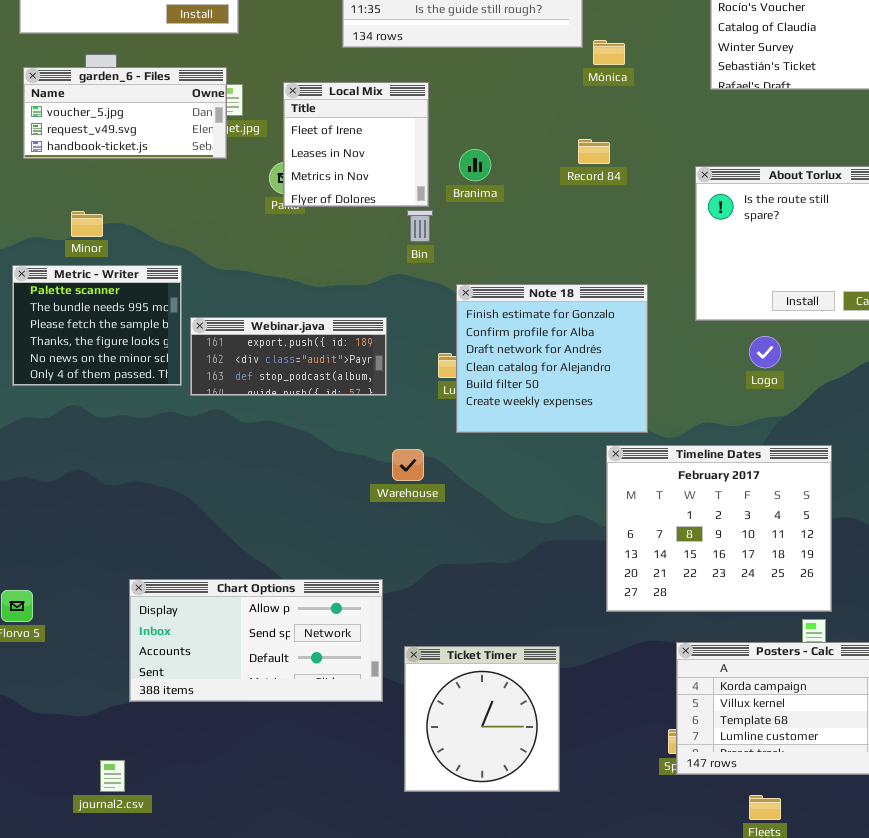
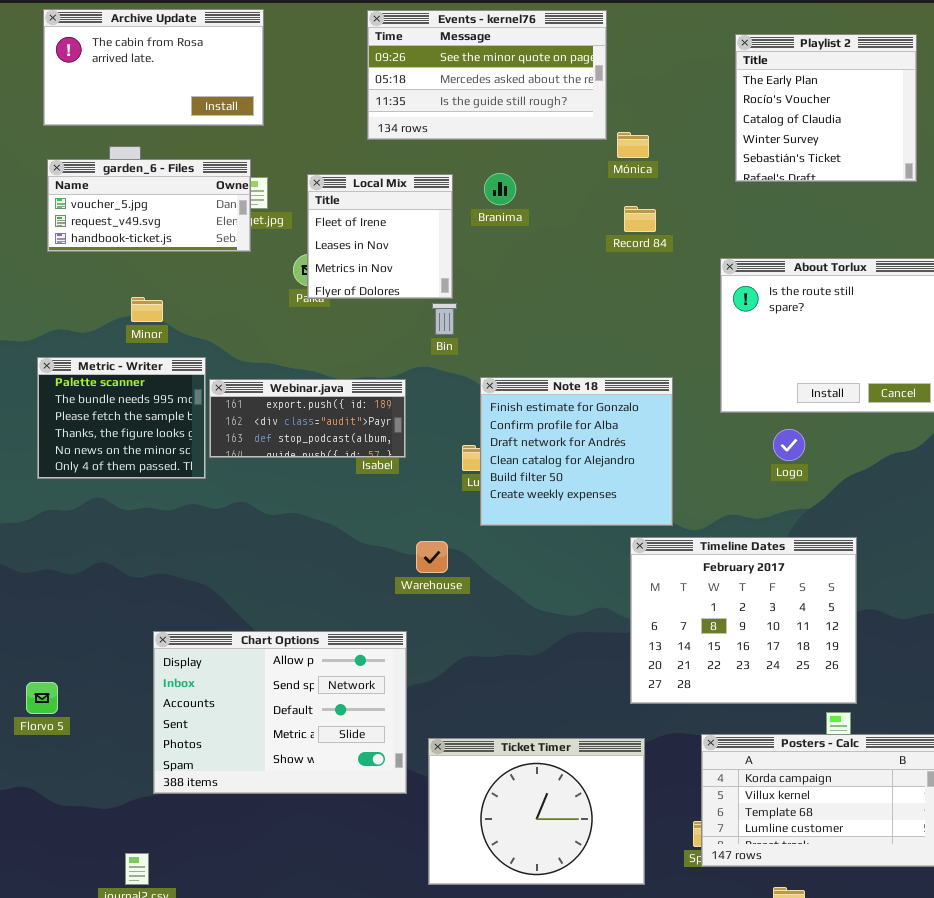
Record 84: [578,139,610,164] -> [624,206,656,232], moved
Branima: [459,149,491,181] -> [484,173,516,205], moved
Minor: [71,211,103,237] -> [131,297,163,322], moved
Webinar.java: [190,317,387,396] -> [209,379,406,458], moved
Chart Options: [129,579,383,702] -> [153,631,407,794], resized
Ticket Timer: [404,646,560,792] -> [428,738,645,885], resized

